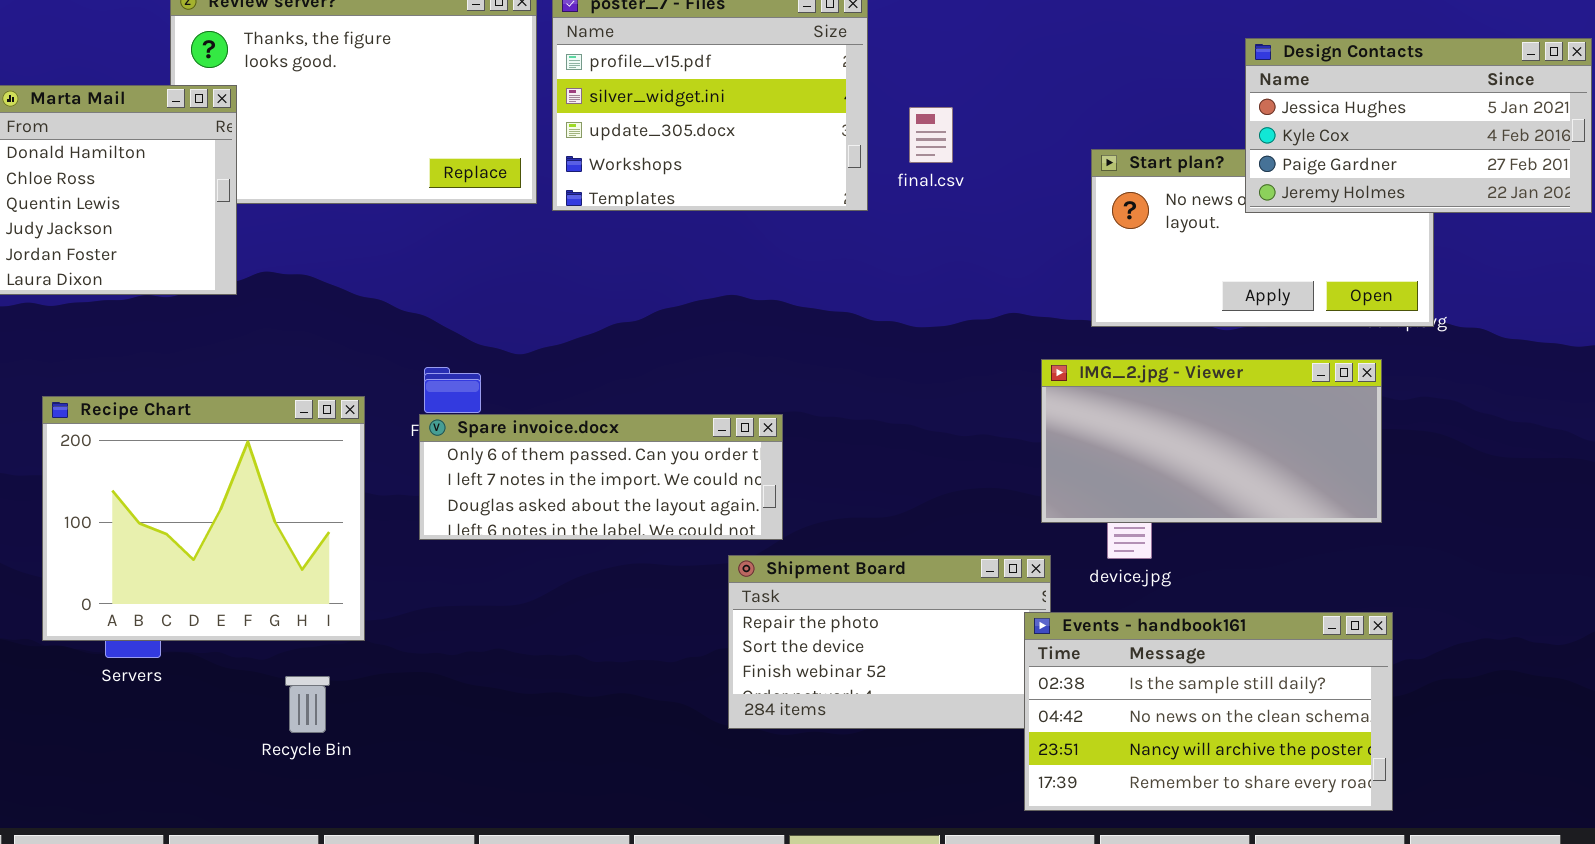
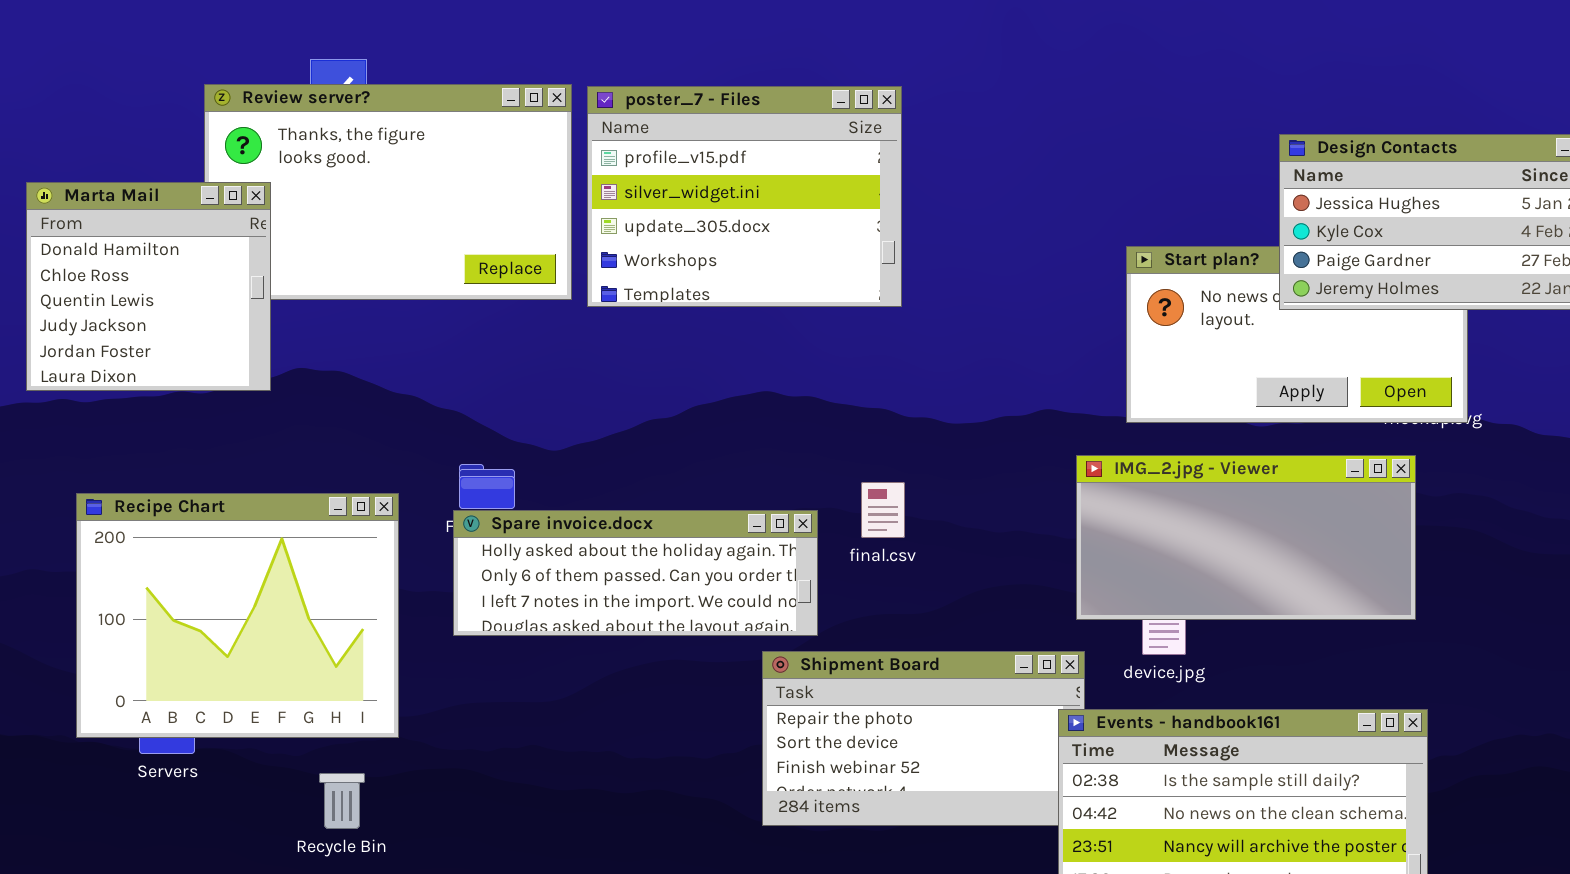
final.csv: [909,107,953,163] -> [861,482,905,538], moved
Spare invoice.docx: [419,414,783,540] -> [453,510,818,636], scrolled up 1 row

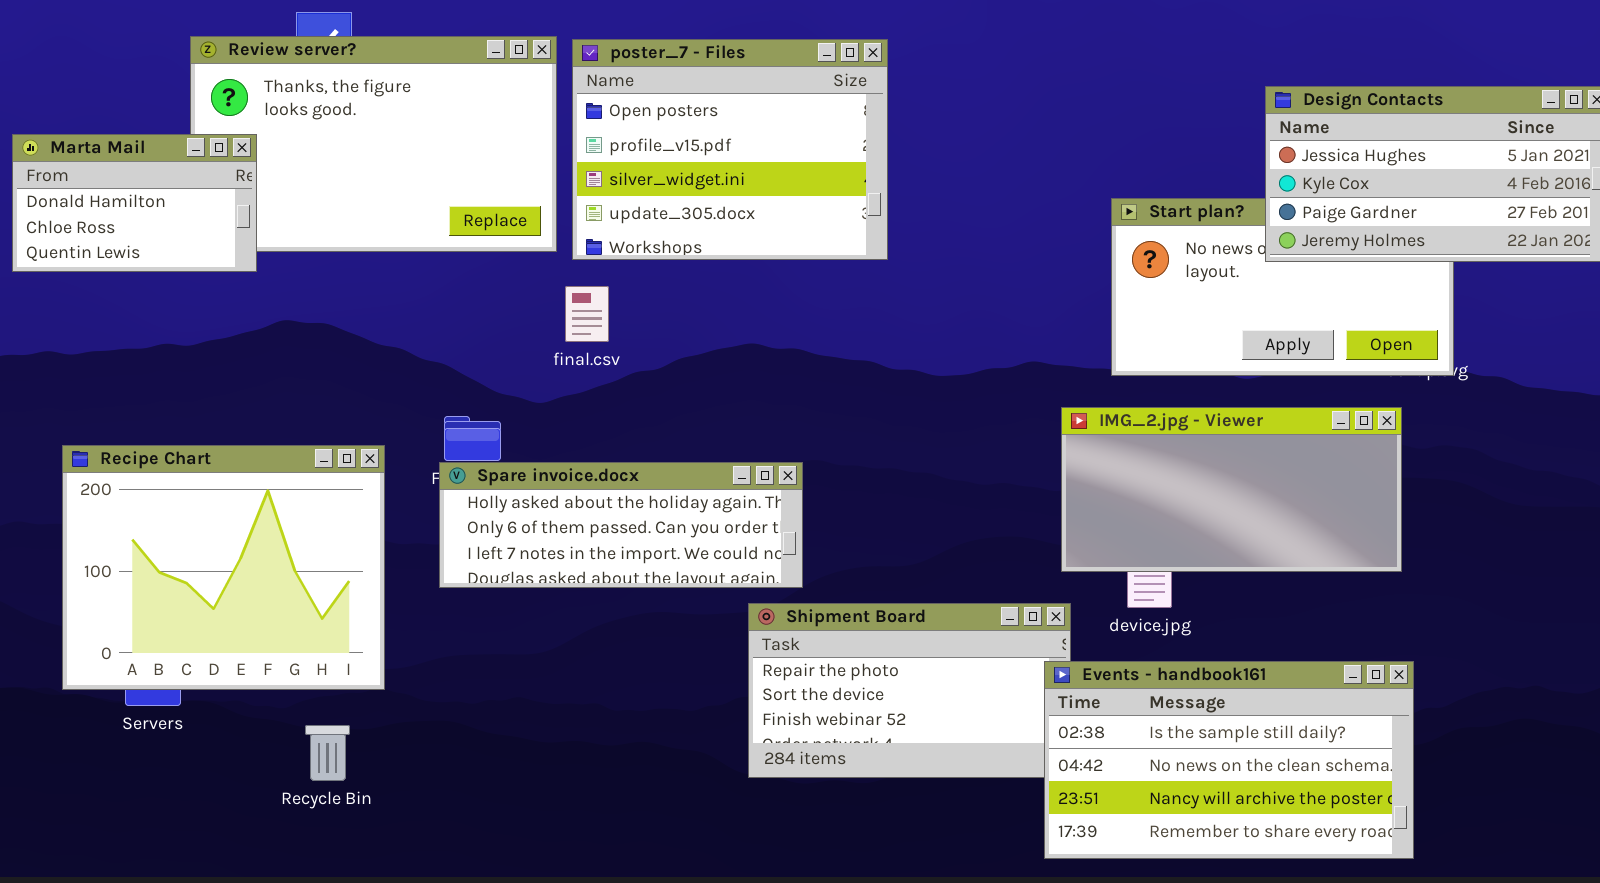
poster_7 - Files: [587,86,902,307] -> [572,39,888,260], scrolled up 1 row
Marta Mail: [26,182,271,391] -> [12,134,257,272], resized
final.csv: [861,482,905,538] -> [565,286,609,342], moved

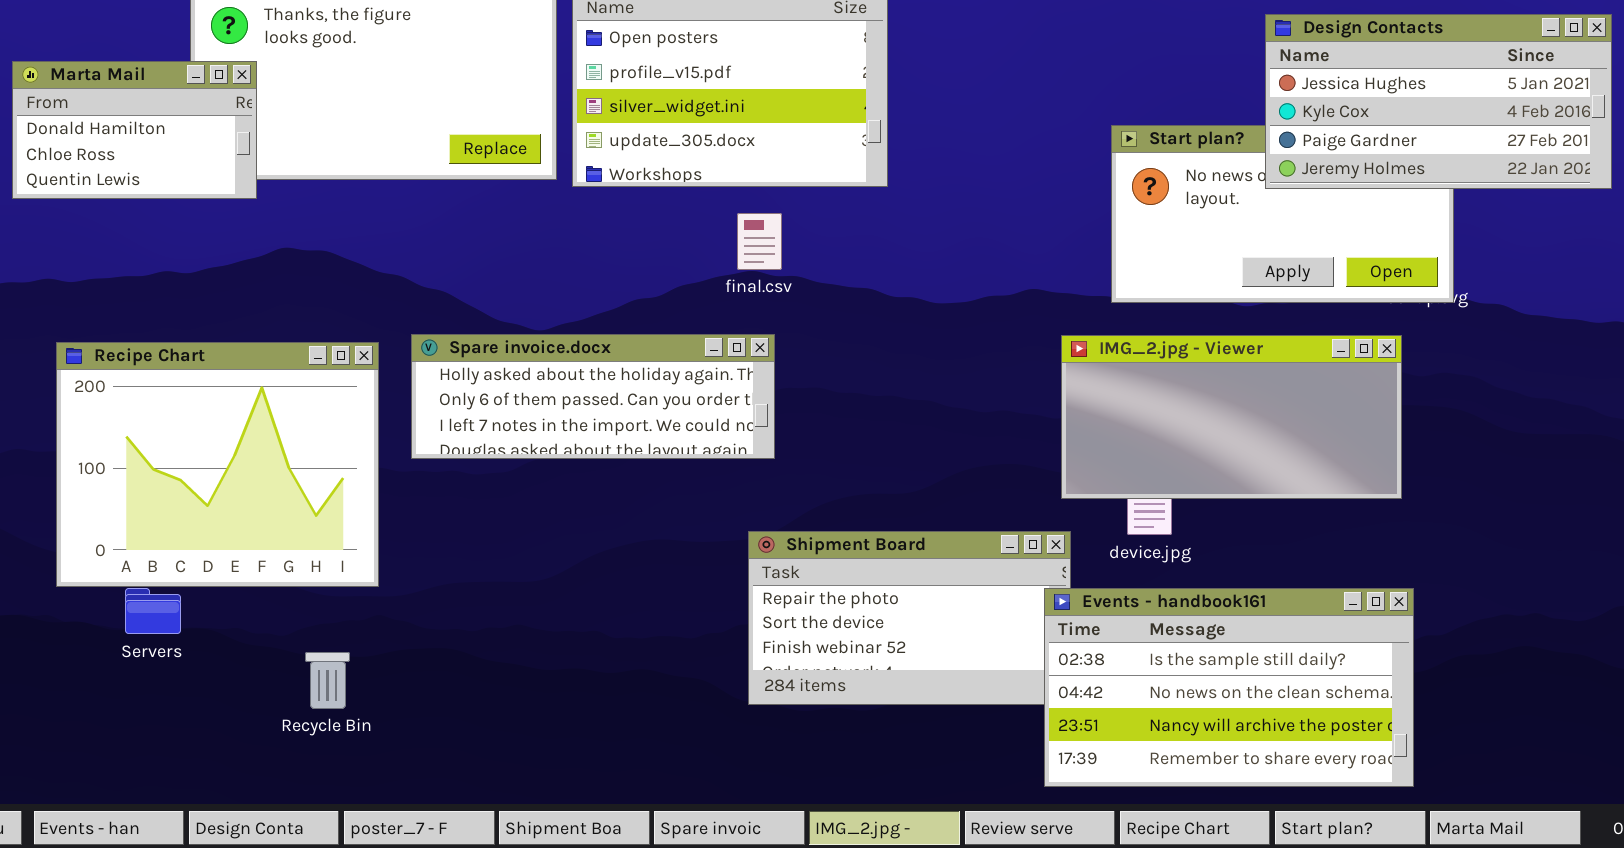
final.csv: [565,286,609,342] -> [737,213,782,270], moved
Recipe Chart: [62,445,385,690] -> [56,342,379,587], moved
Spare invoice.docx: [439,462,803,588] -> [411,334,775,459], moved

